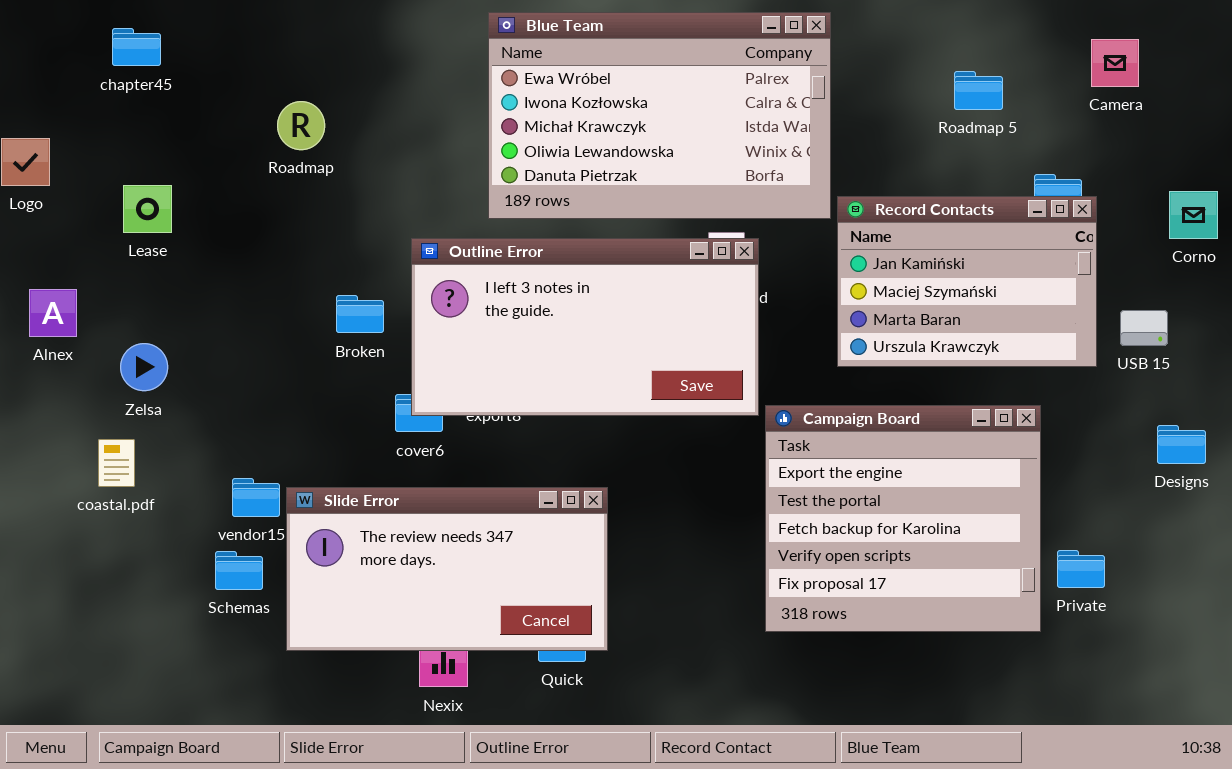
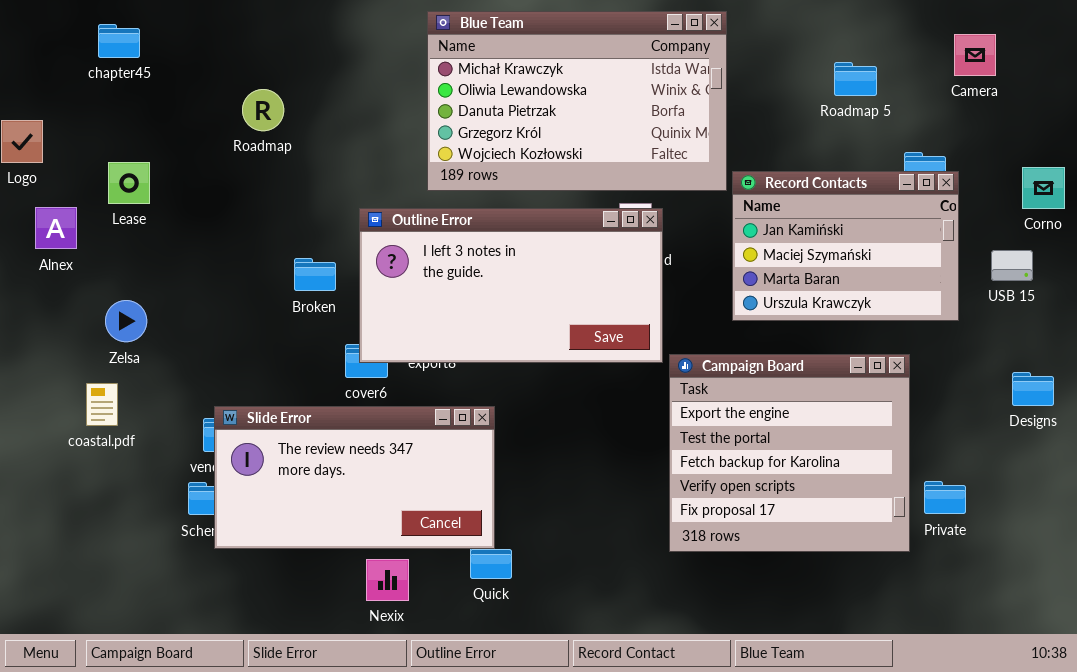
Blue Team: [488,12,831,219] -> [427,11,727,191], scrolled down 2 rows
Alnex: [29,289,77,337] -> [35,207,77,249], moved
USB 15: [1120,310,1168,346] -> [991,250,1033,281], moved
Slide Error: [286,487,608,651] -> [214,406,495,549], moved

